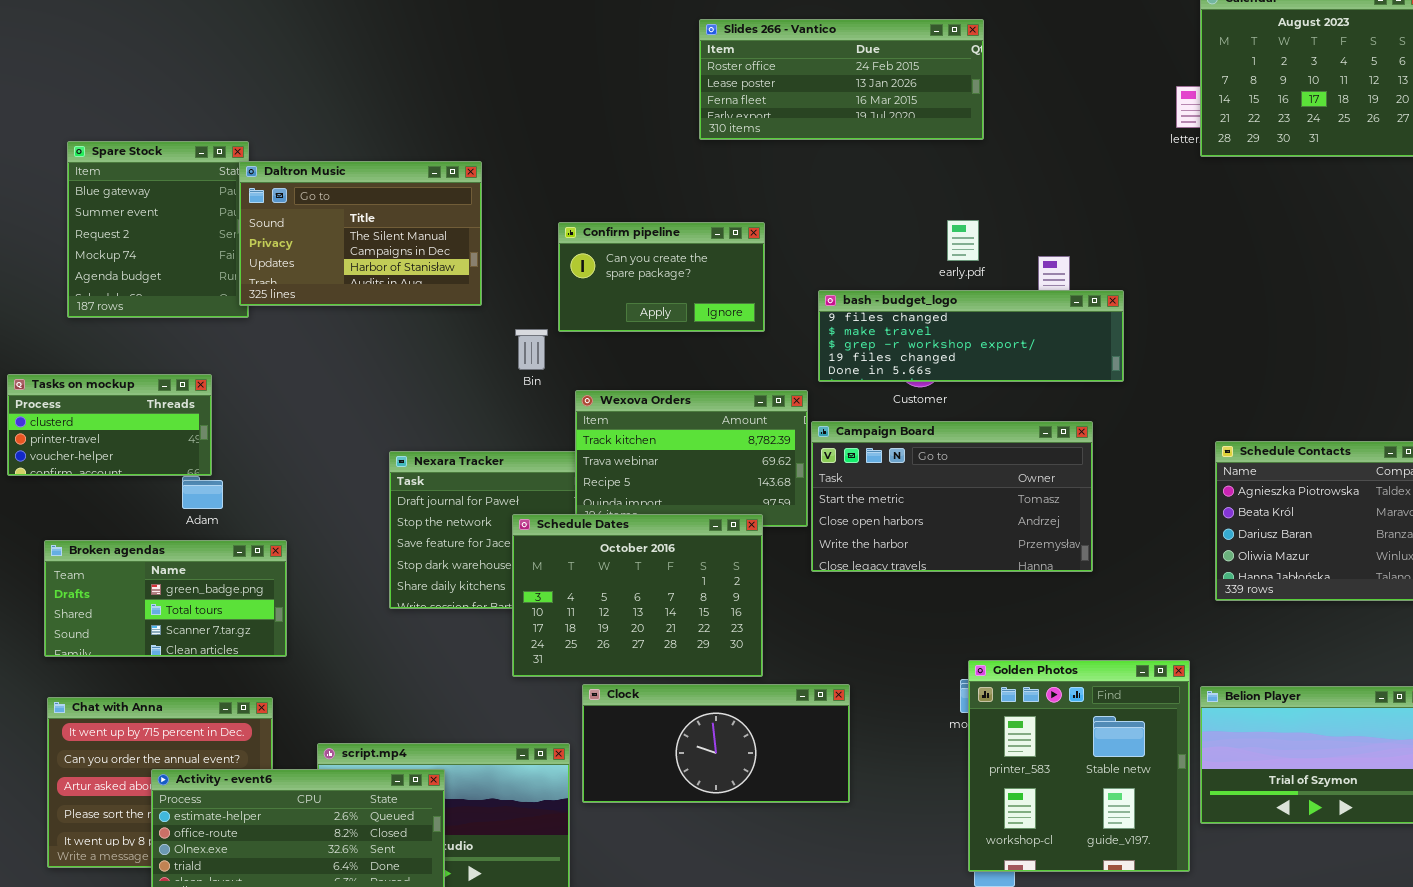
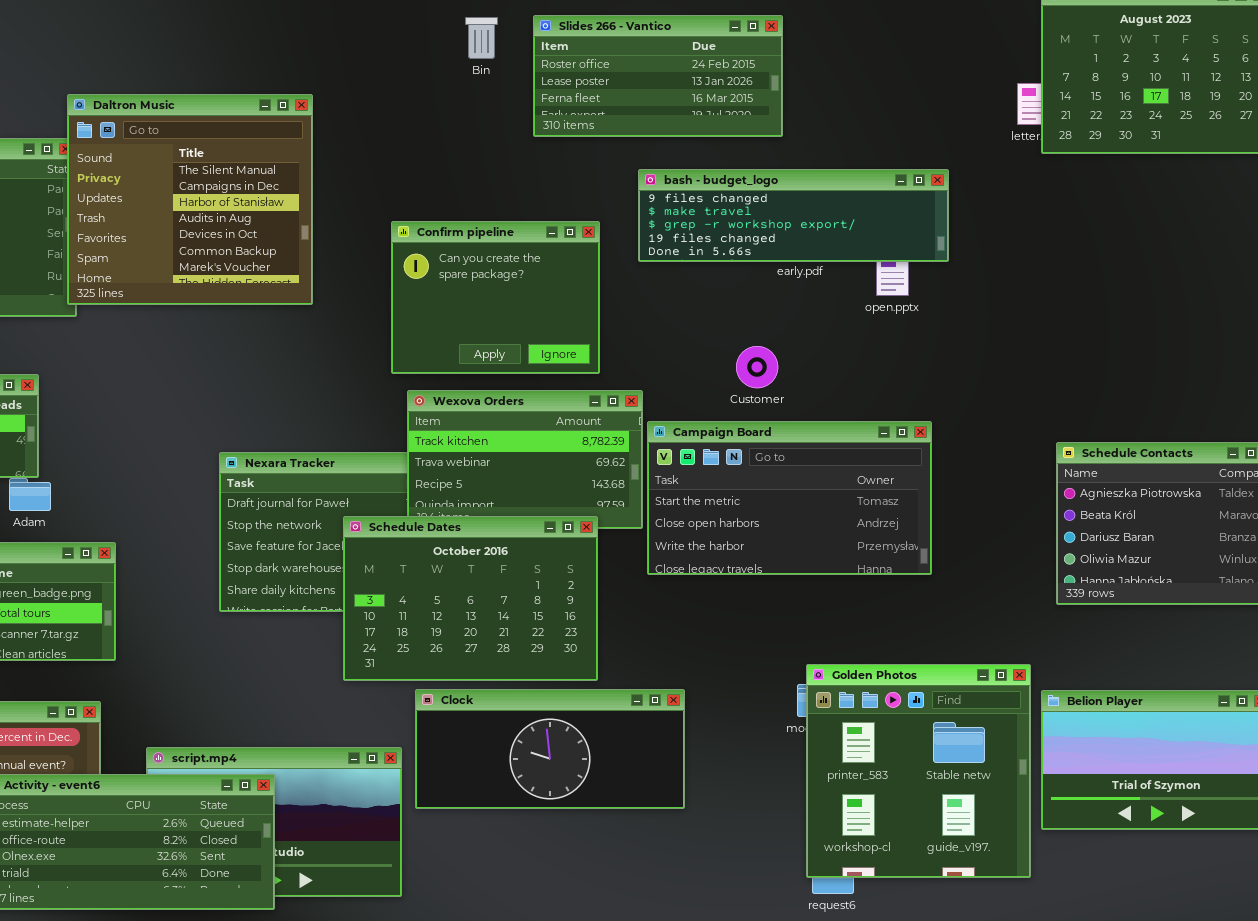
Slides 266 - Vantico: [699,19,984,140] -> [533,15,783,137], resized
Daltron Music: [239,161,482,306] -> [67,94,313,305], resized
Confirm pipeline: [558,222,765,332] -> [391,221,600,374], resized
bash - budget_logo: [818,290,1124,382] -> [638,169,949,262], moved
Bin: [515,329,548,370] -> [465,17,498,59], moved

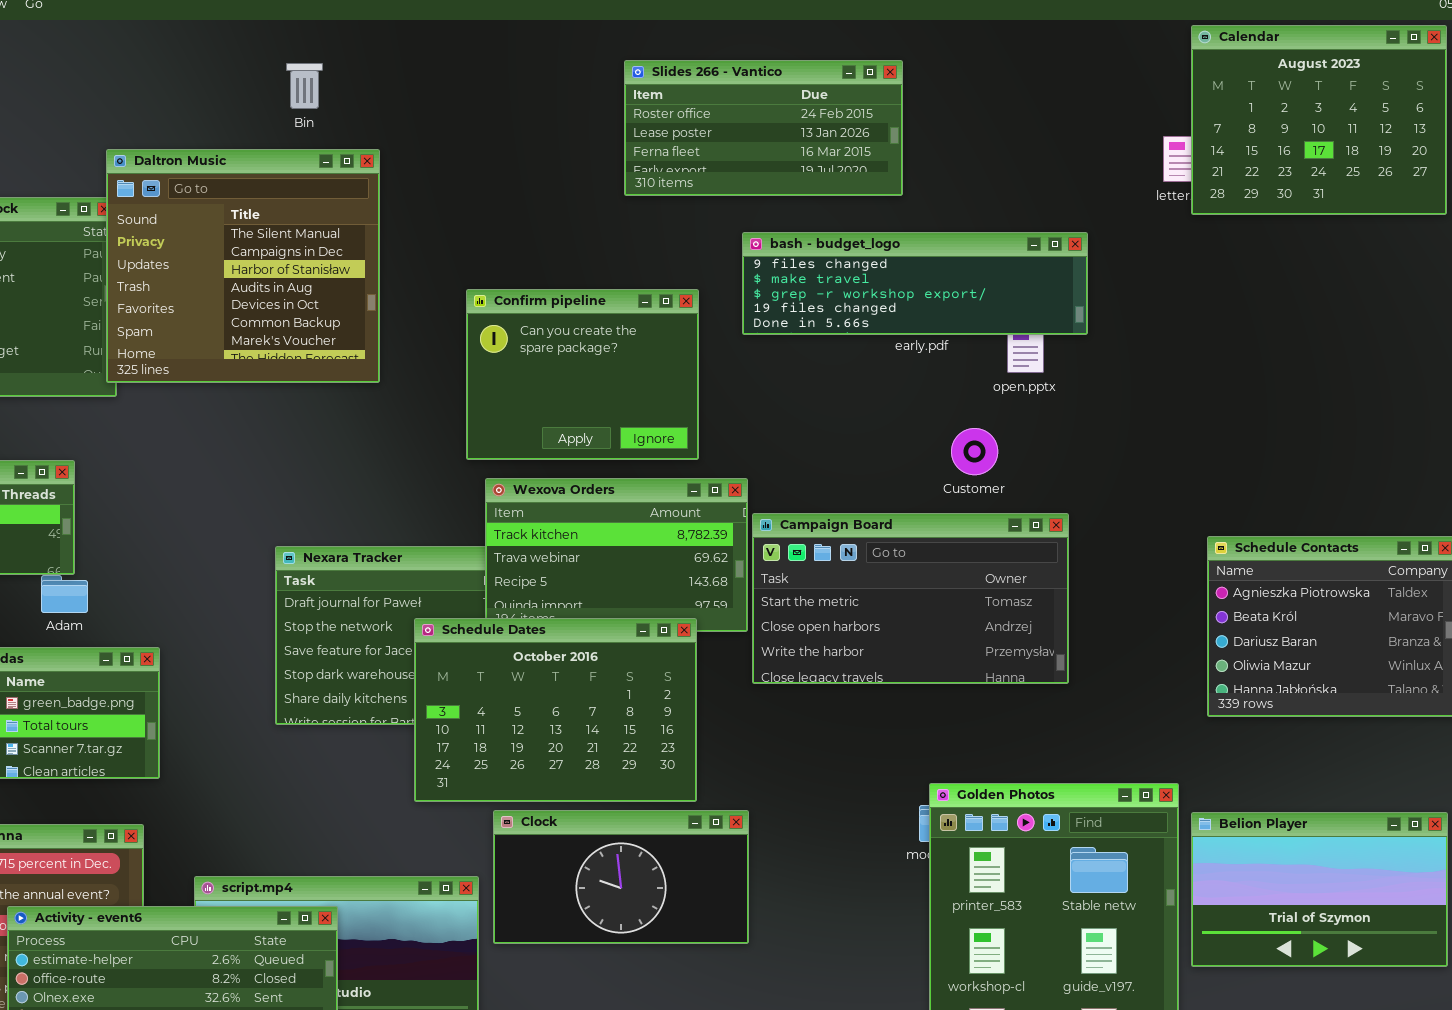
Bin: [465,17,498,59] -> [286,63,323,109], moved
Customer: [736,346,778,388] -> [951,428,998,475], moved
Clock: [415,689,685,809] -> [493,810,749,944], resized

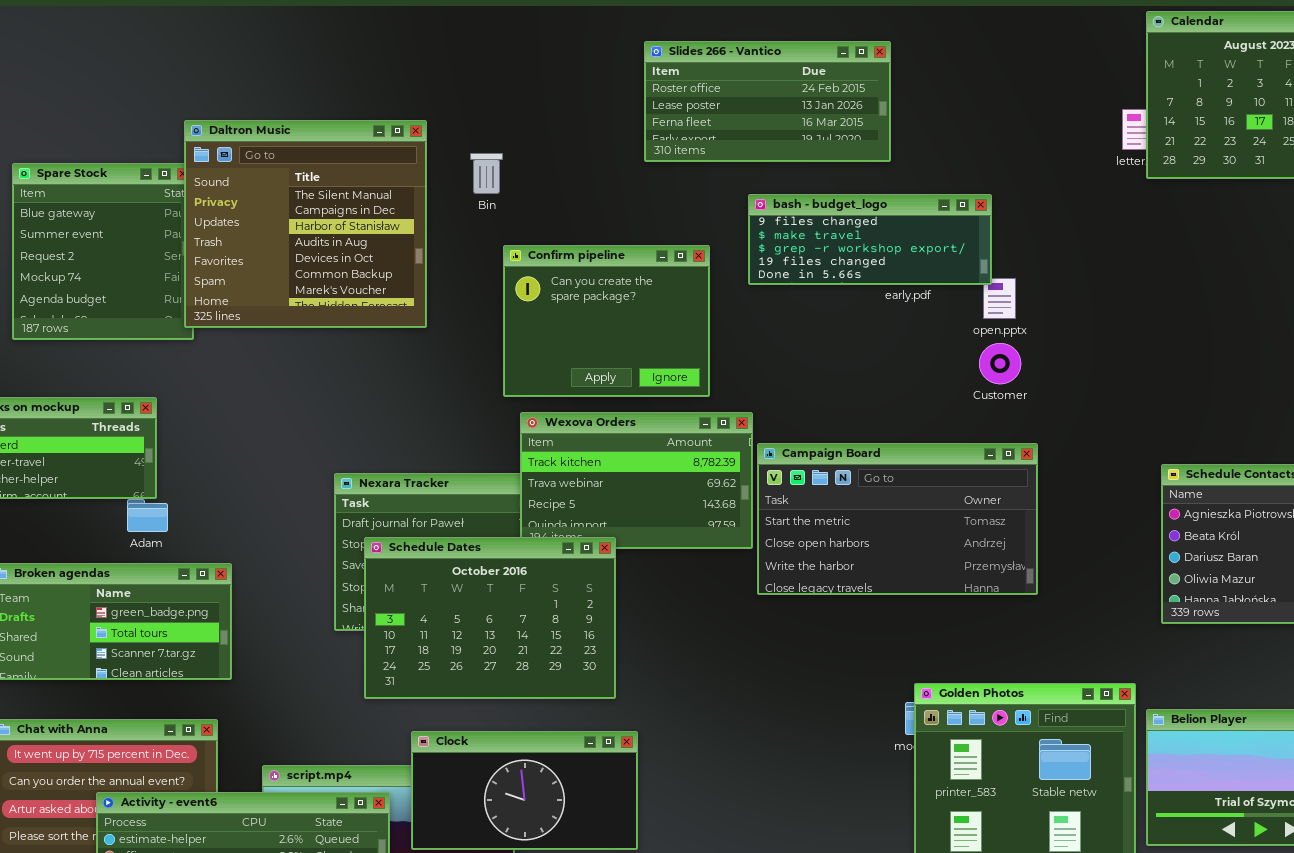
Bin: [286,63,323,109] -> [470,153,503,194], moved
bash - budget_logo: [742,232,1088,335] -> [748,194,992,285], resized
Customer: [951,428,998,475] -> [979,343,1021,384], moved
Schedule Dates: [414,618,697,802] -> [364,537,616,699], moved
Clock: [493,810,749,944] -> [411,731,638,850], moved

